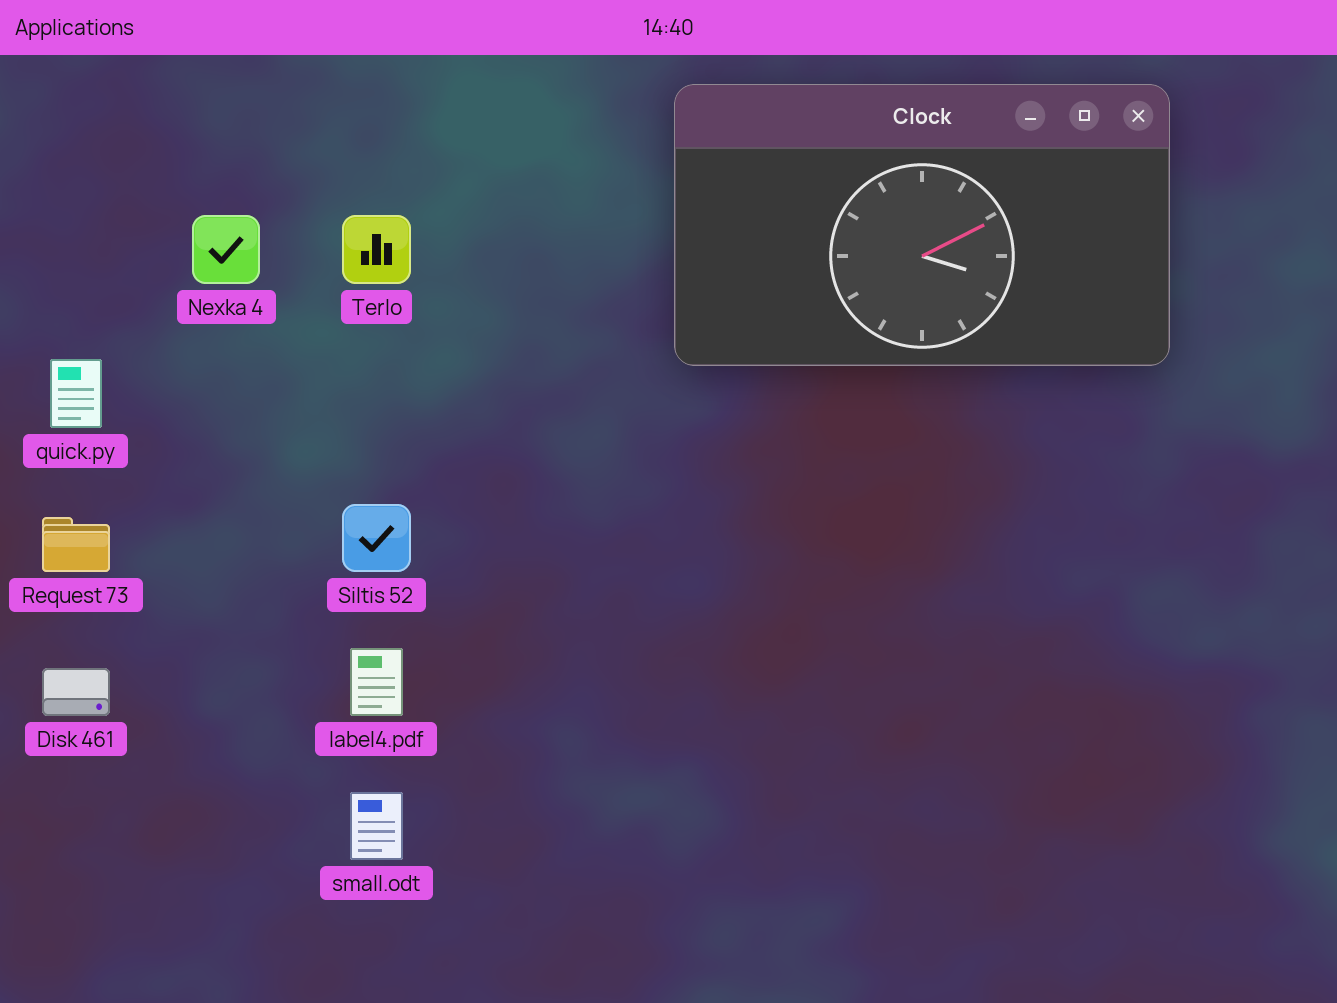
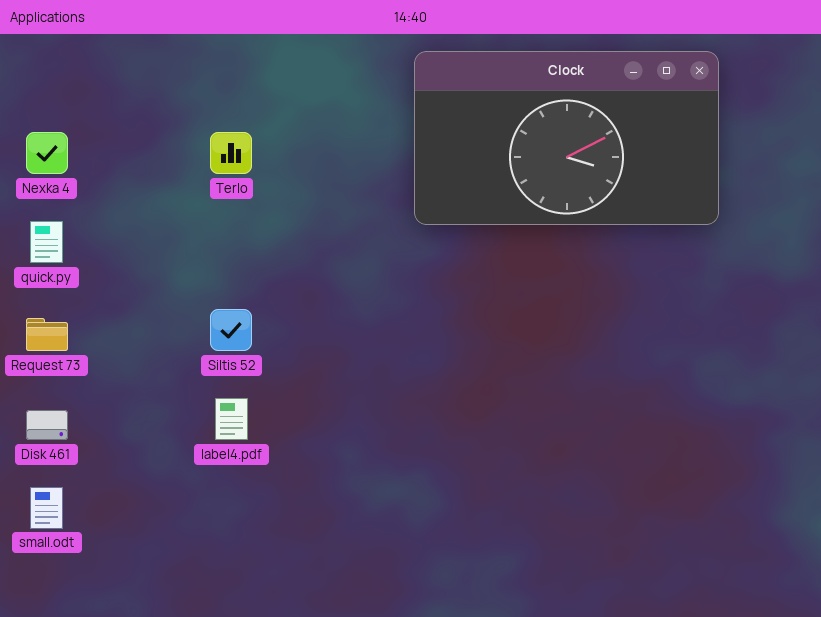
Nexka 4: [192,215,260,284] -> [26,132,68,174], moved
small.odt: [350,792,403,860] -> [30,487,63,529], moved

